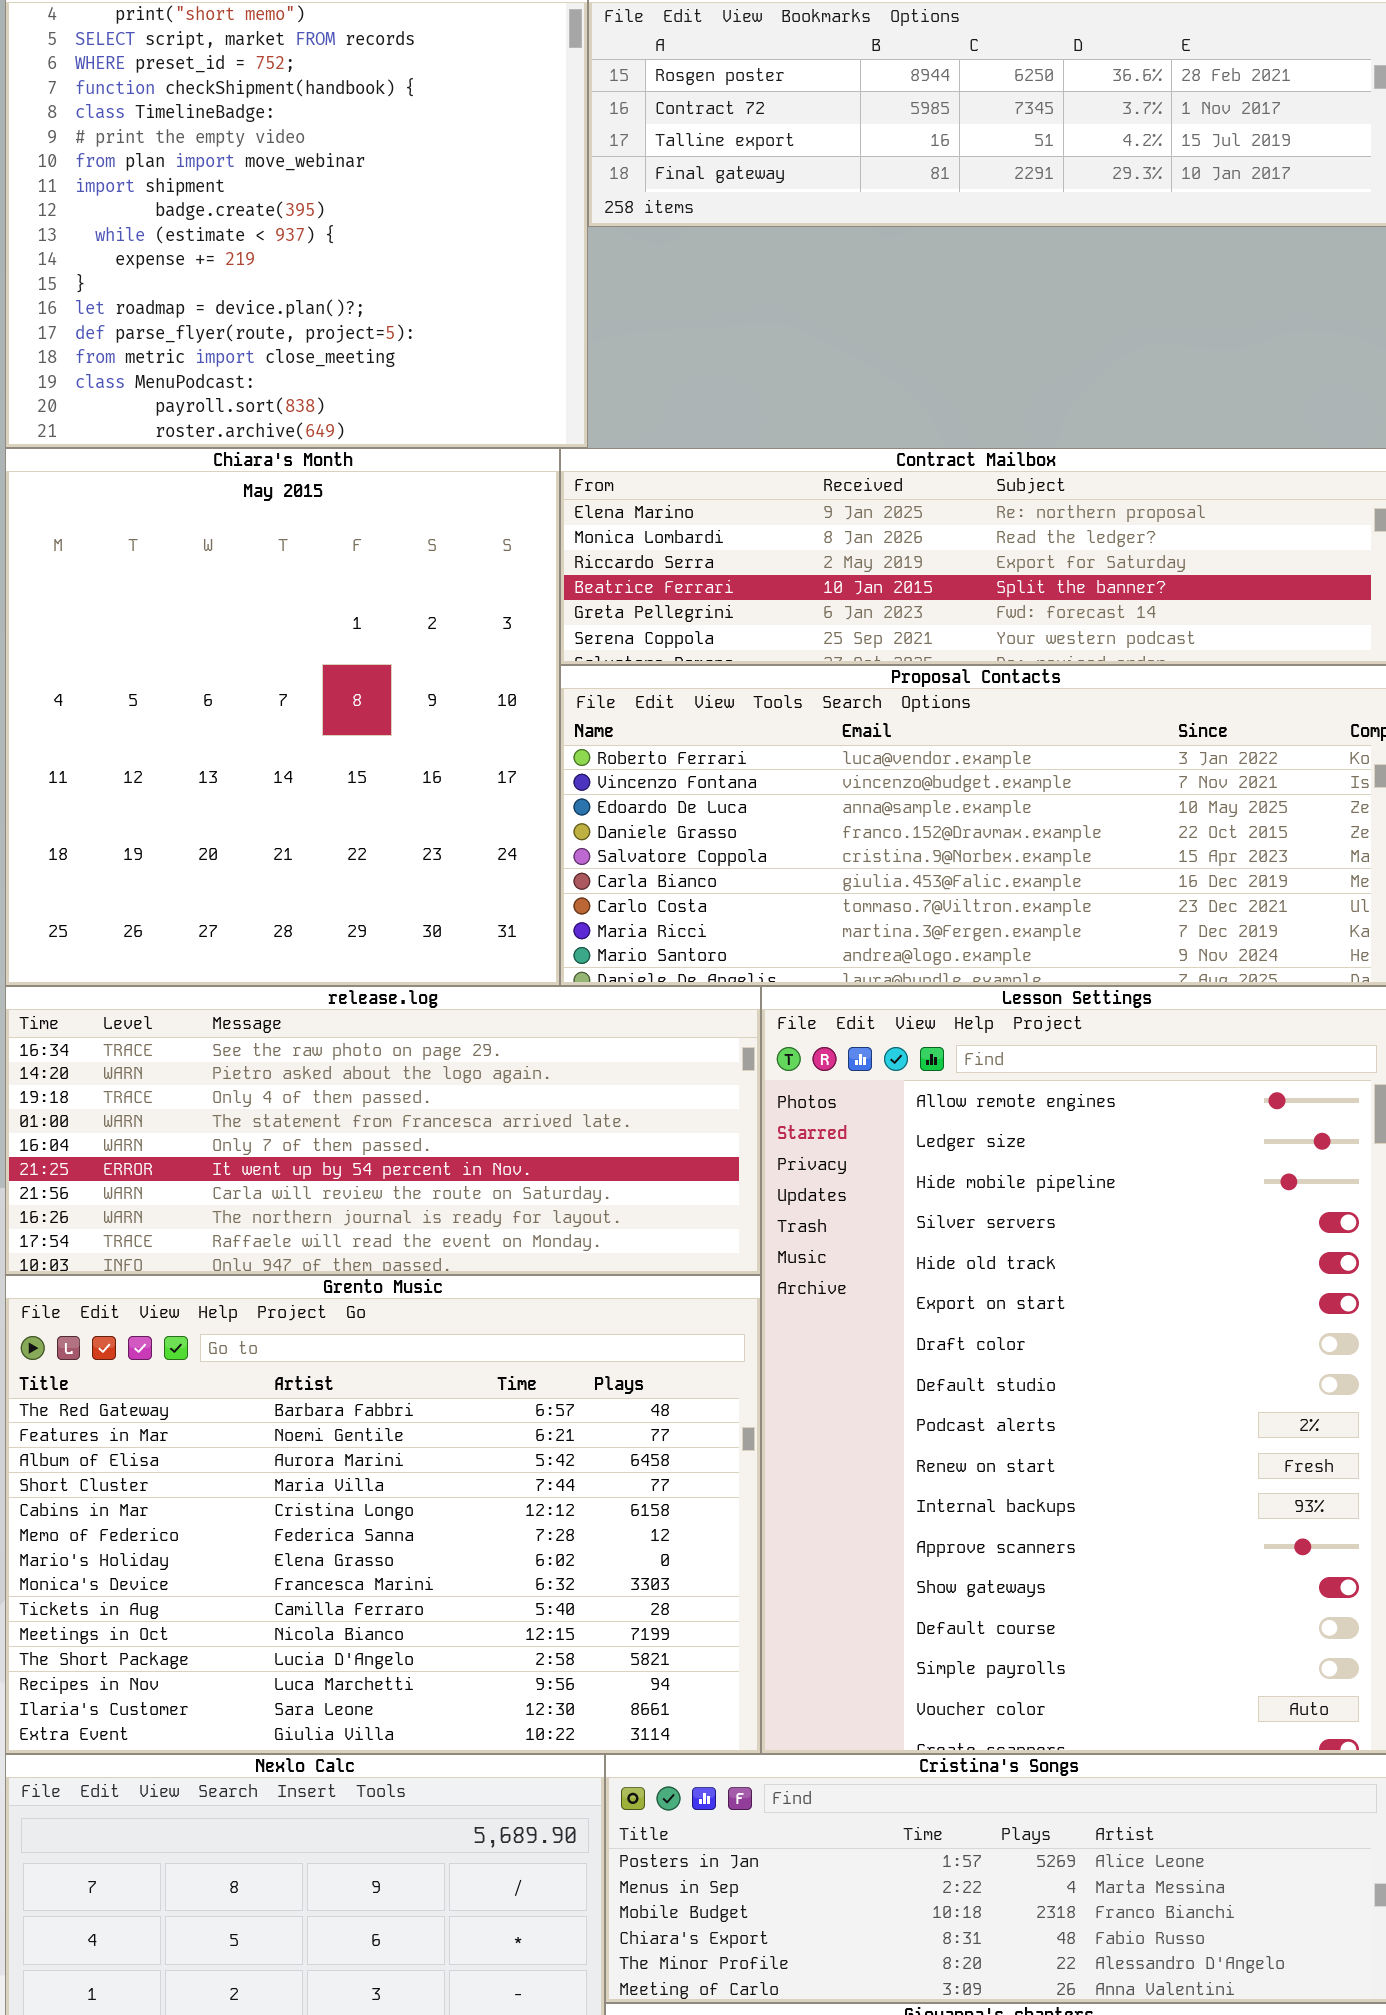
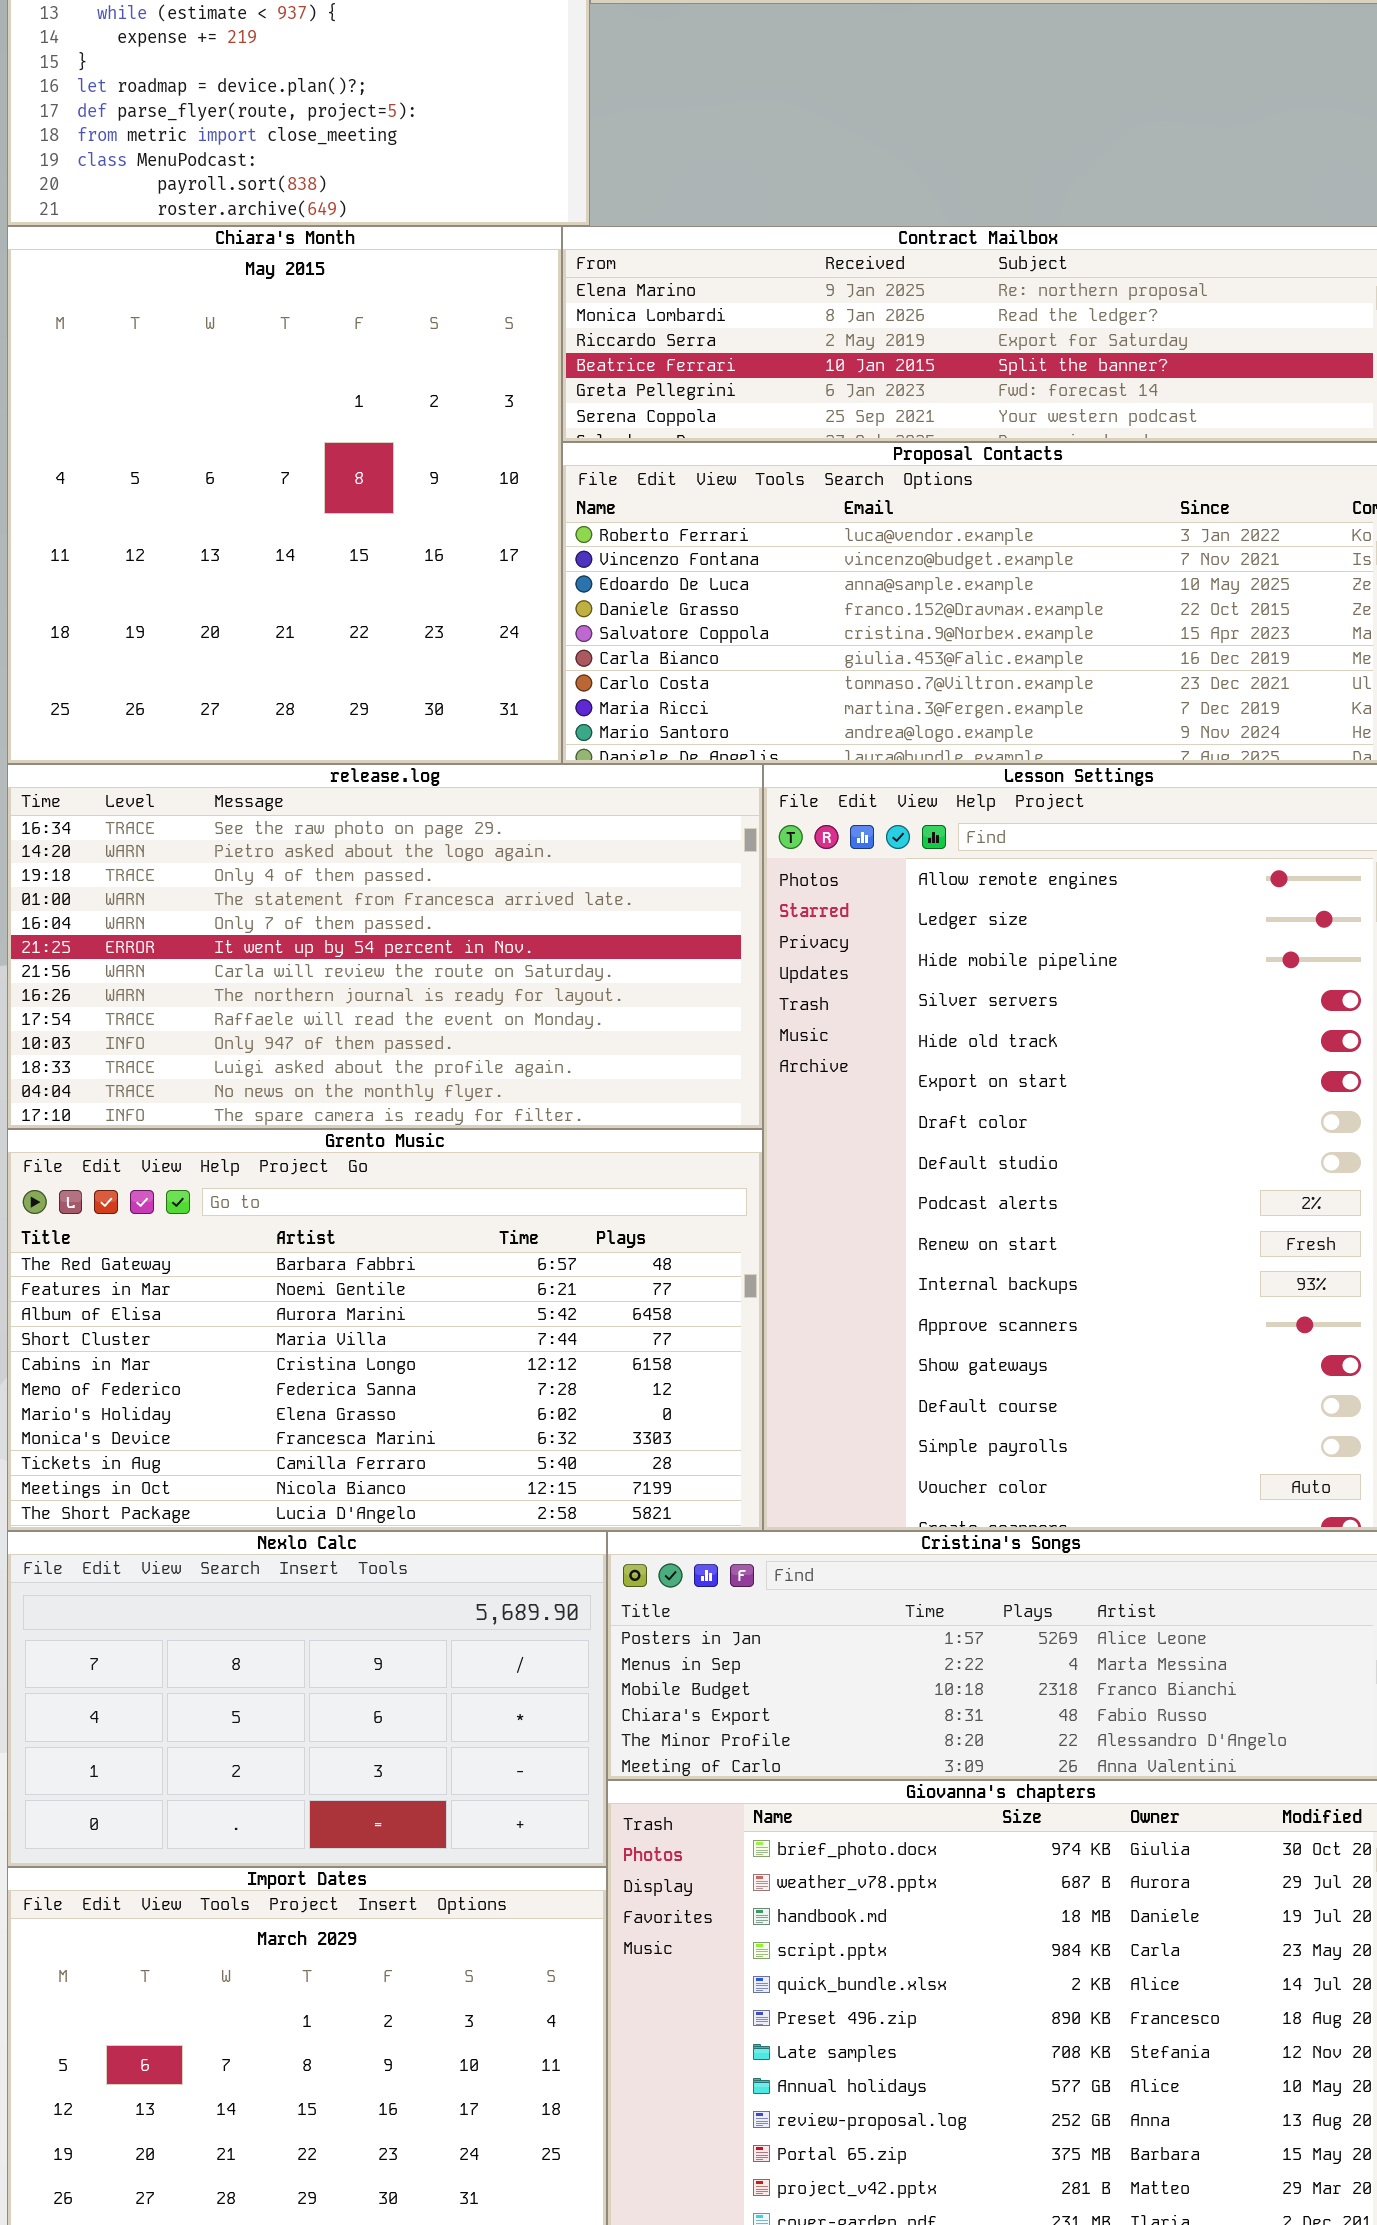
release.log: [5,986,761,1275] -> [7,764,763,1129], resized
Grento Music: [5,1275,761,1754] -> [7,1129,763,1531], resized

